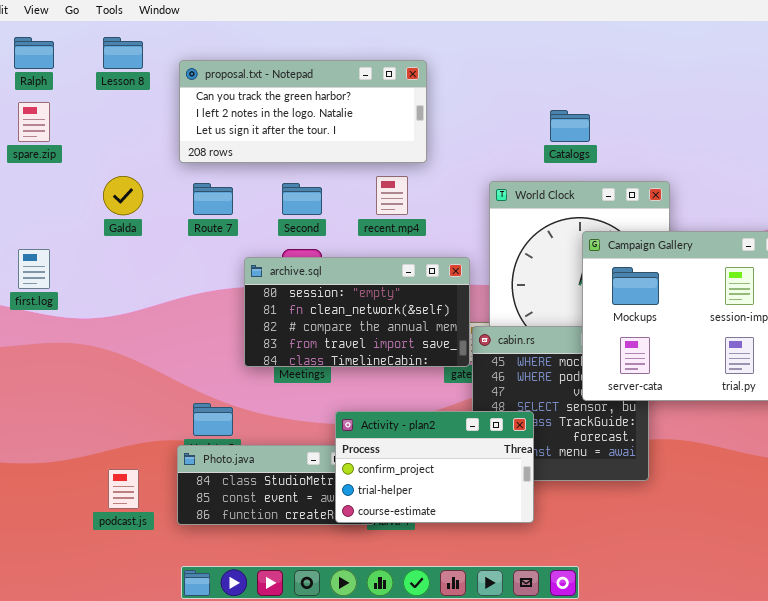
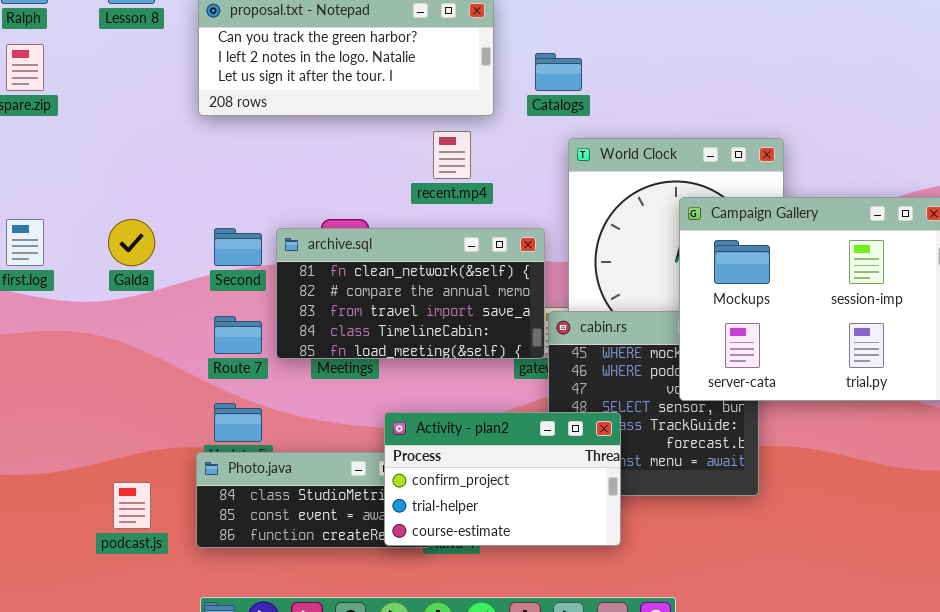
Catalogs: [550,110,590,142] -> [535,53,582,91], moved
Galda: [103,176,143,215] -> [108,219,155,266], moved
Route 7: [193,183,233,215] -> [214,316,262,354], moved
Second: [282,183,322,215] -> [214,228,262,266], moved
archive.sql: [244,257,470,367] -> [276,228,545,359], scrolled down 1 row

